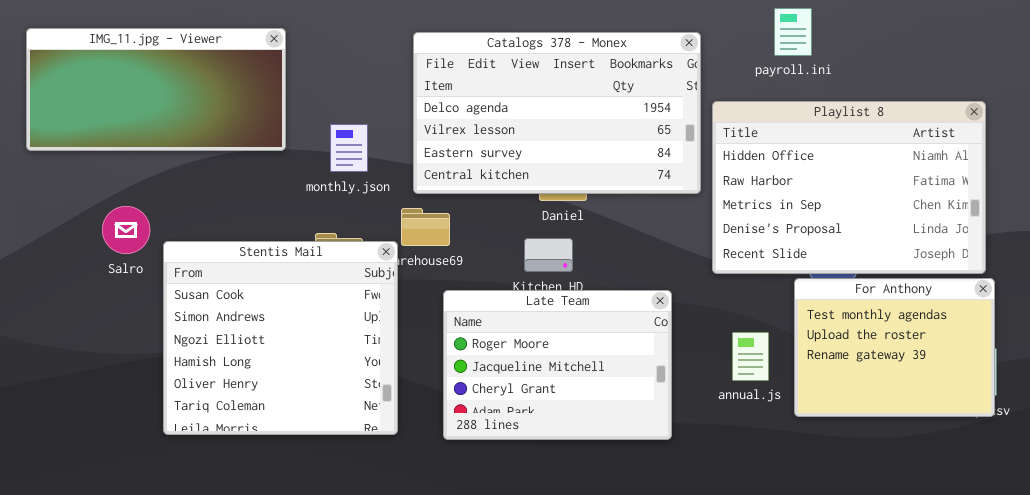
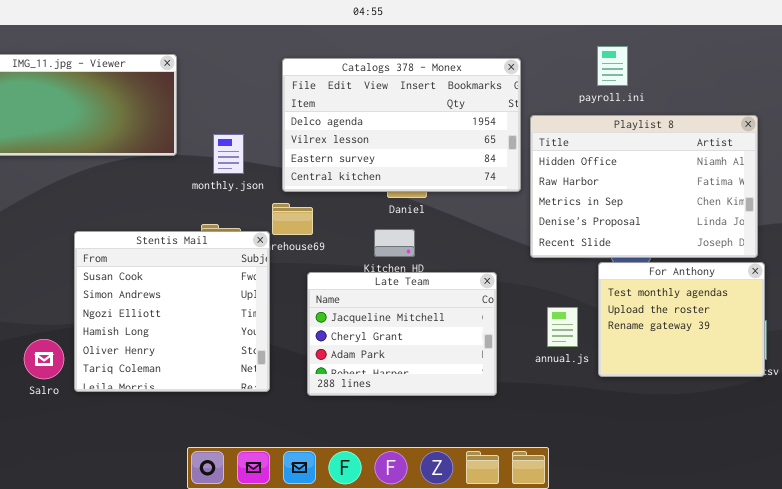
payroll.ini: [774,8,812,56] -> [597,46,628,86], moved
Salro: [102,206,150,254] -> [24,339,64,379], moved
Late Team: [443,290,672,440] -> [307,272,497,396], scrolled down 1 row

